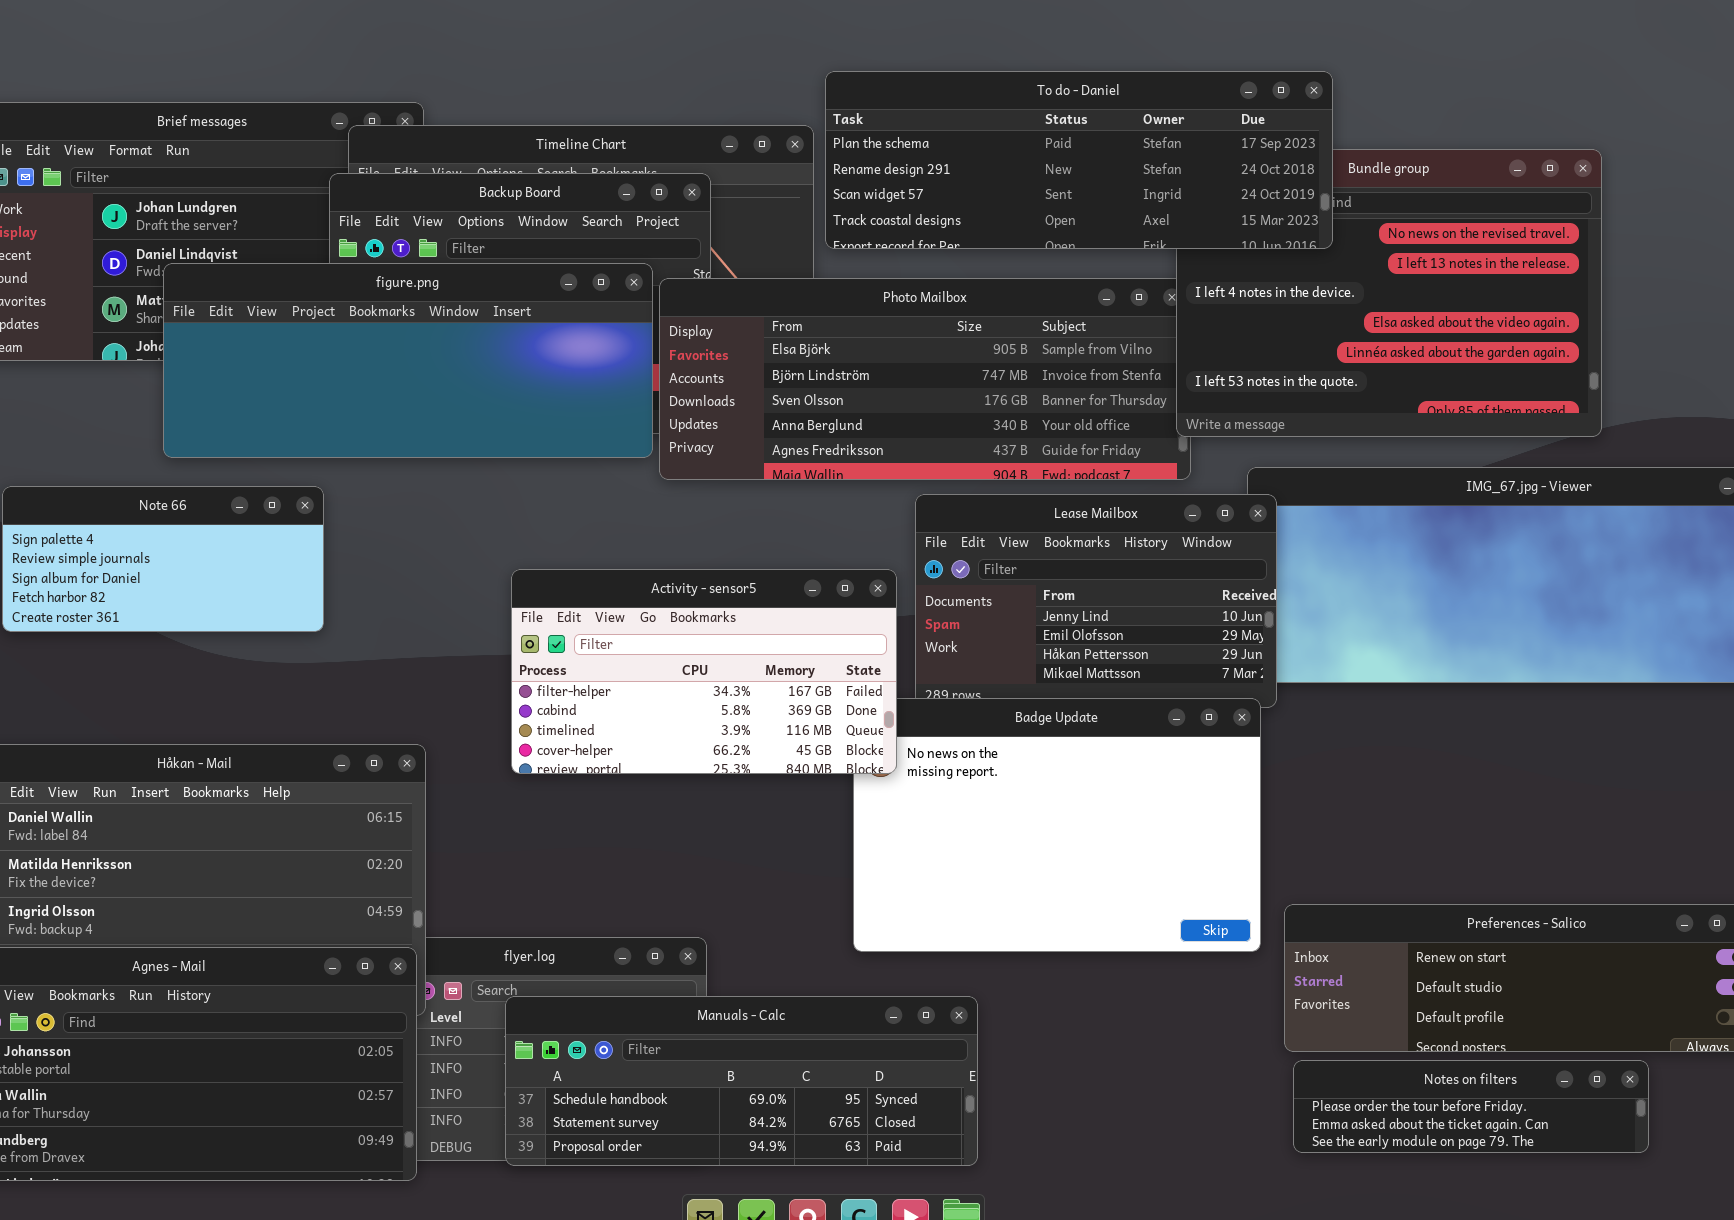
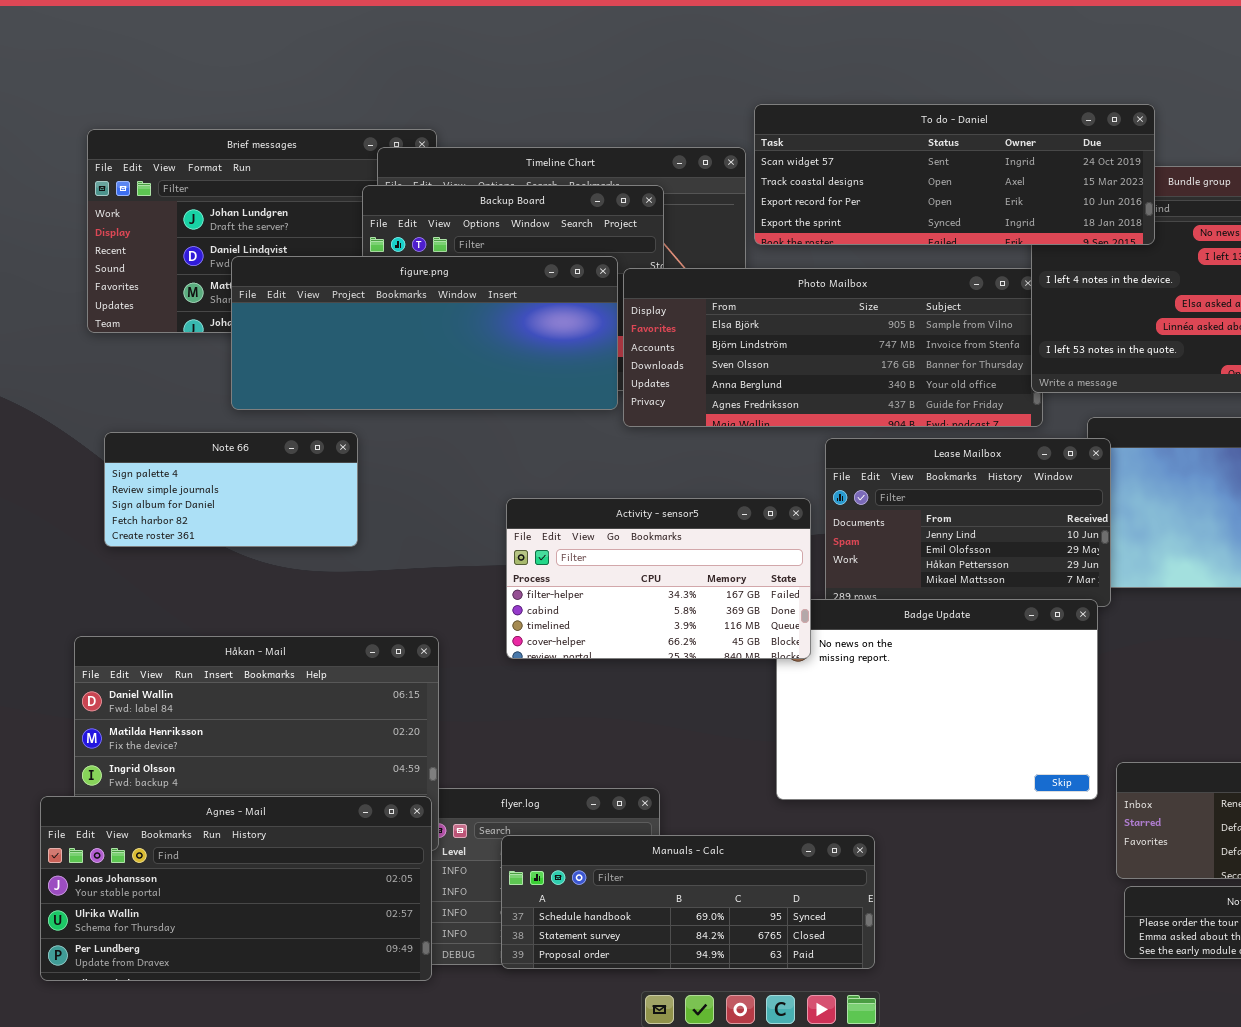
To do - Daniel: [825,71,1333,249] -> [754,104,1155,245], scrolled down 2 rows

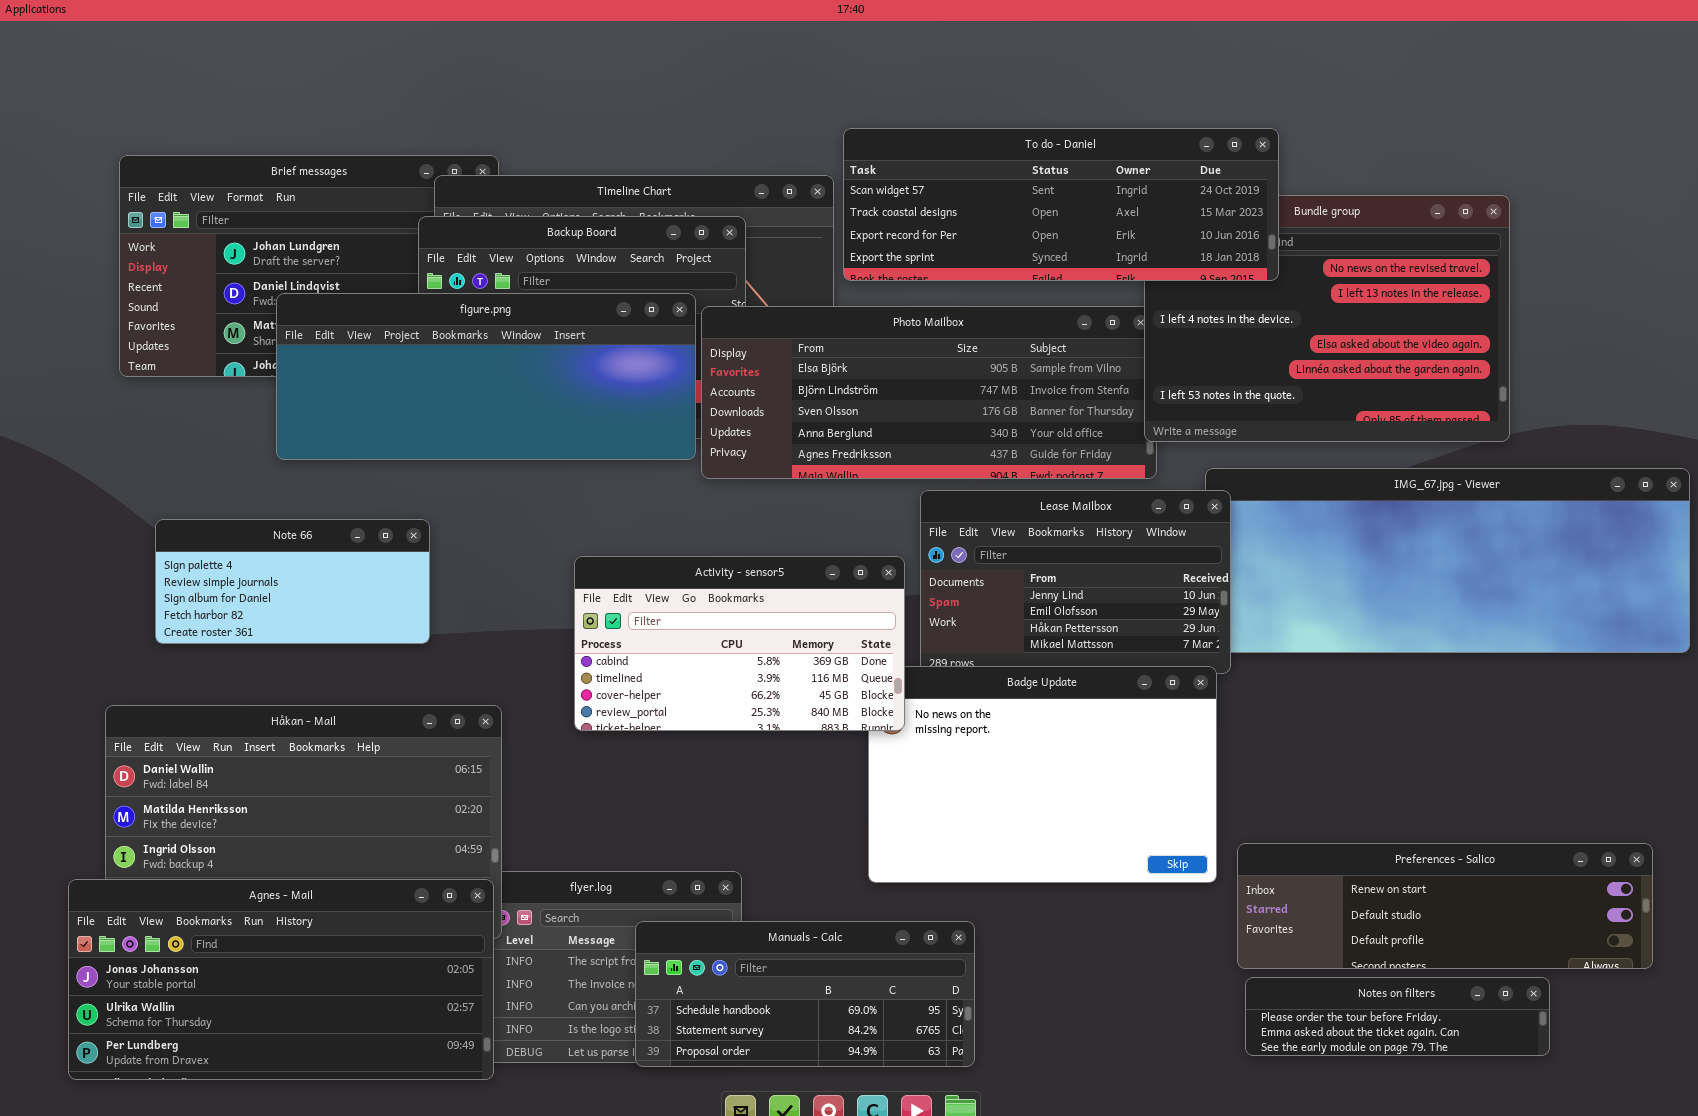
Note 66: [104,432,358,547] -> [155,519,430,644], moved
Activity - sensor5: [506,498,811,659] -> [574,556,905,731], scrolled down 1 row
Manuals - Calc: [501,835,875,969] -> [635,921,975,1067], resized

